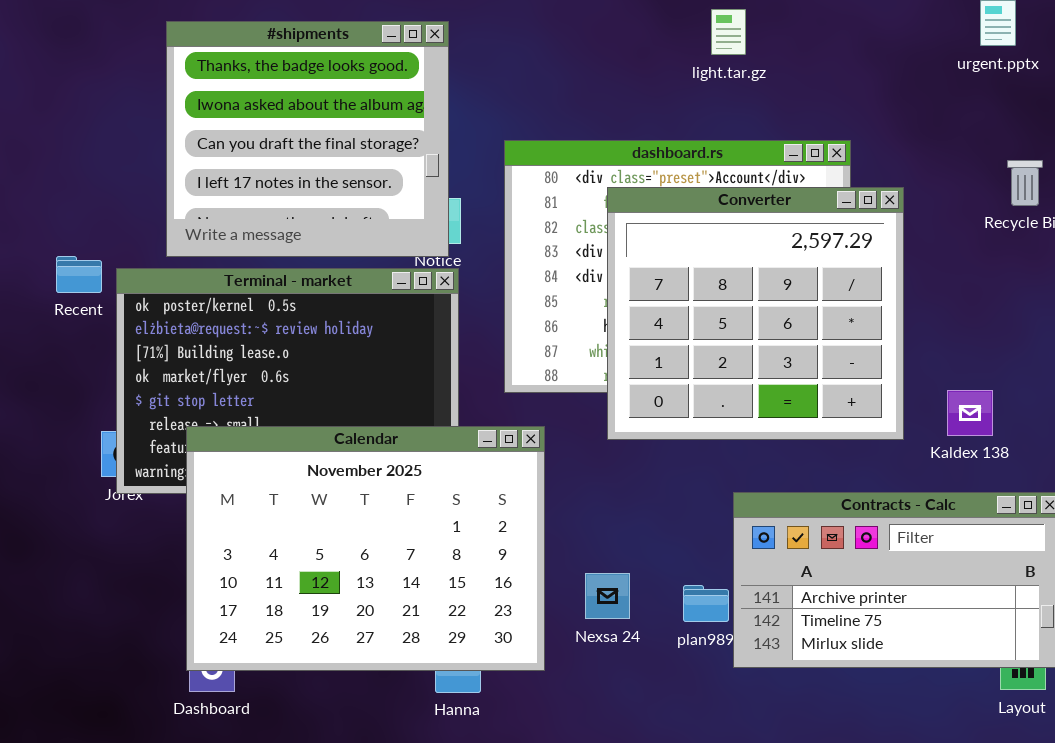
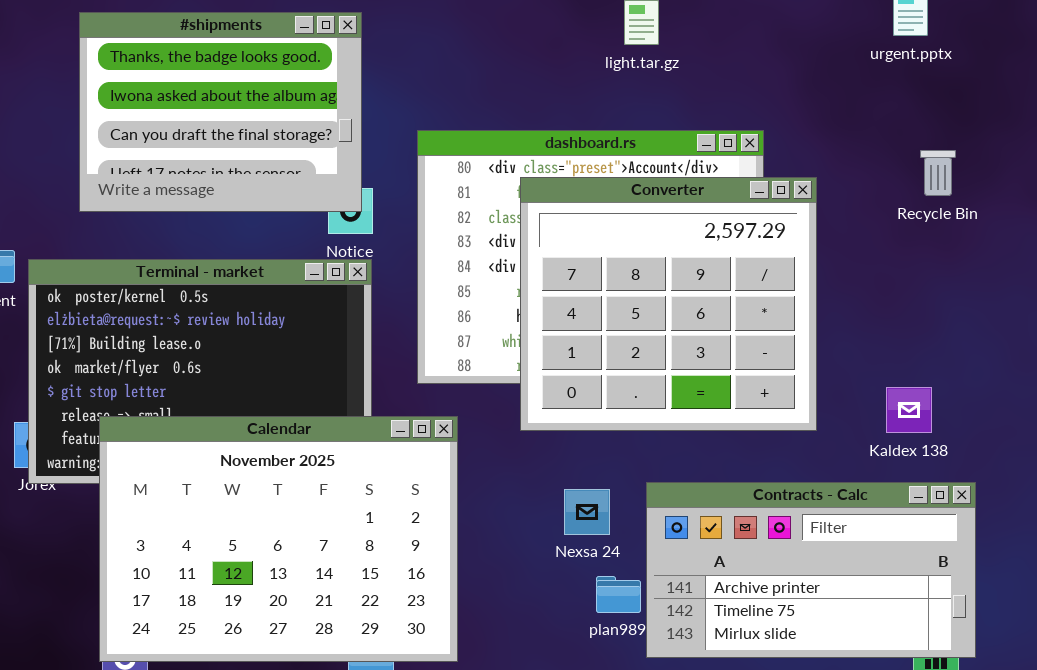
#shipments: [166,21,449,257] -> [79,12,362,212], resized
Kaldex 138: [947,390,993,436] -> [886,387,932,433], moved
Nexsa 24: [585,573,630,619] -> [564,489,610,535], moved

